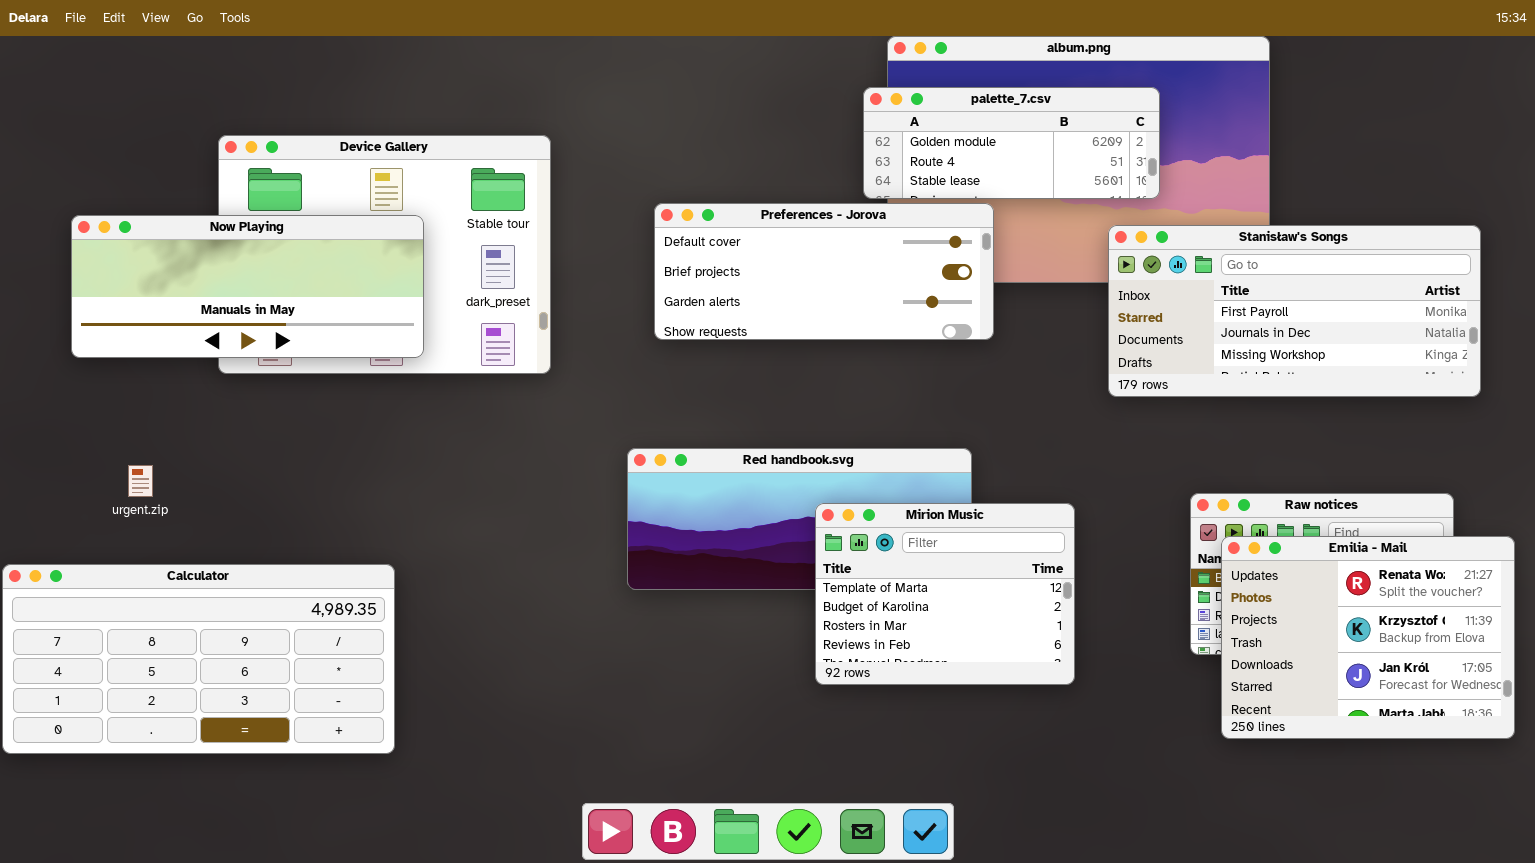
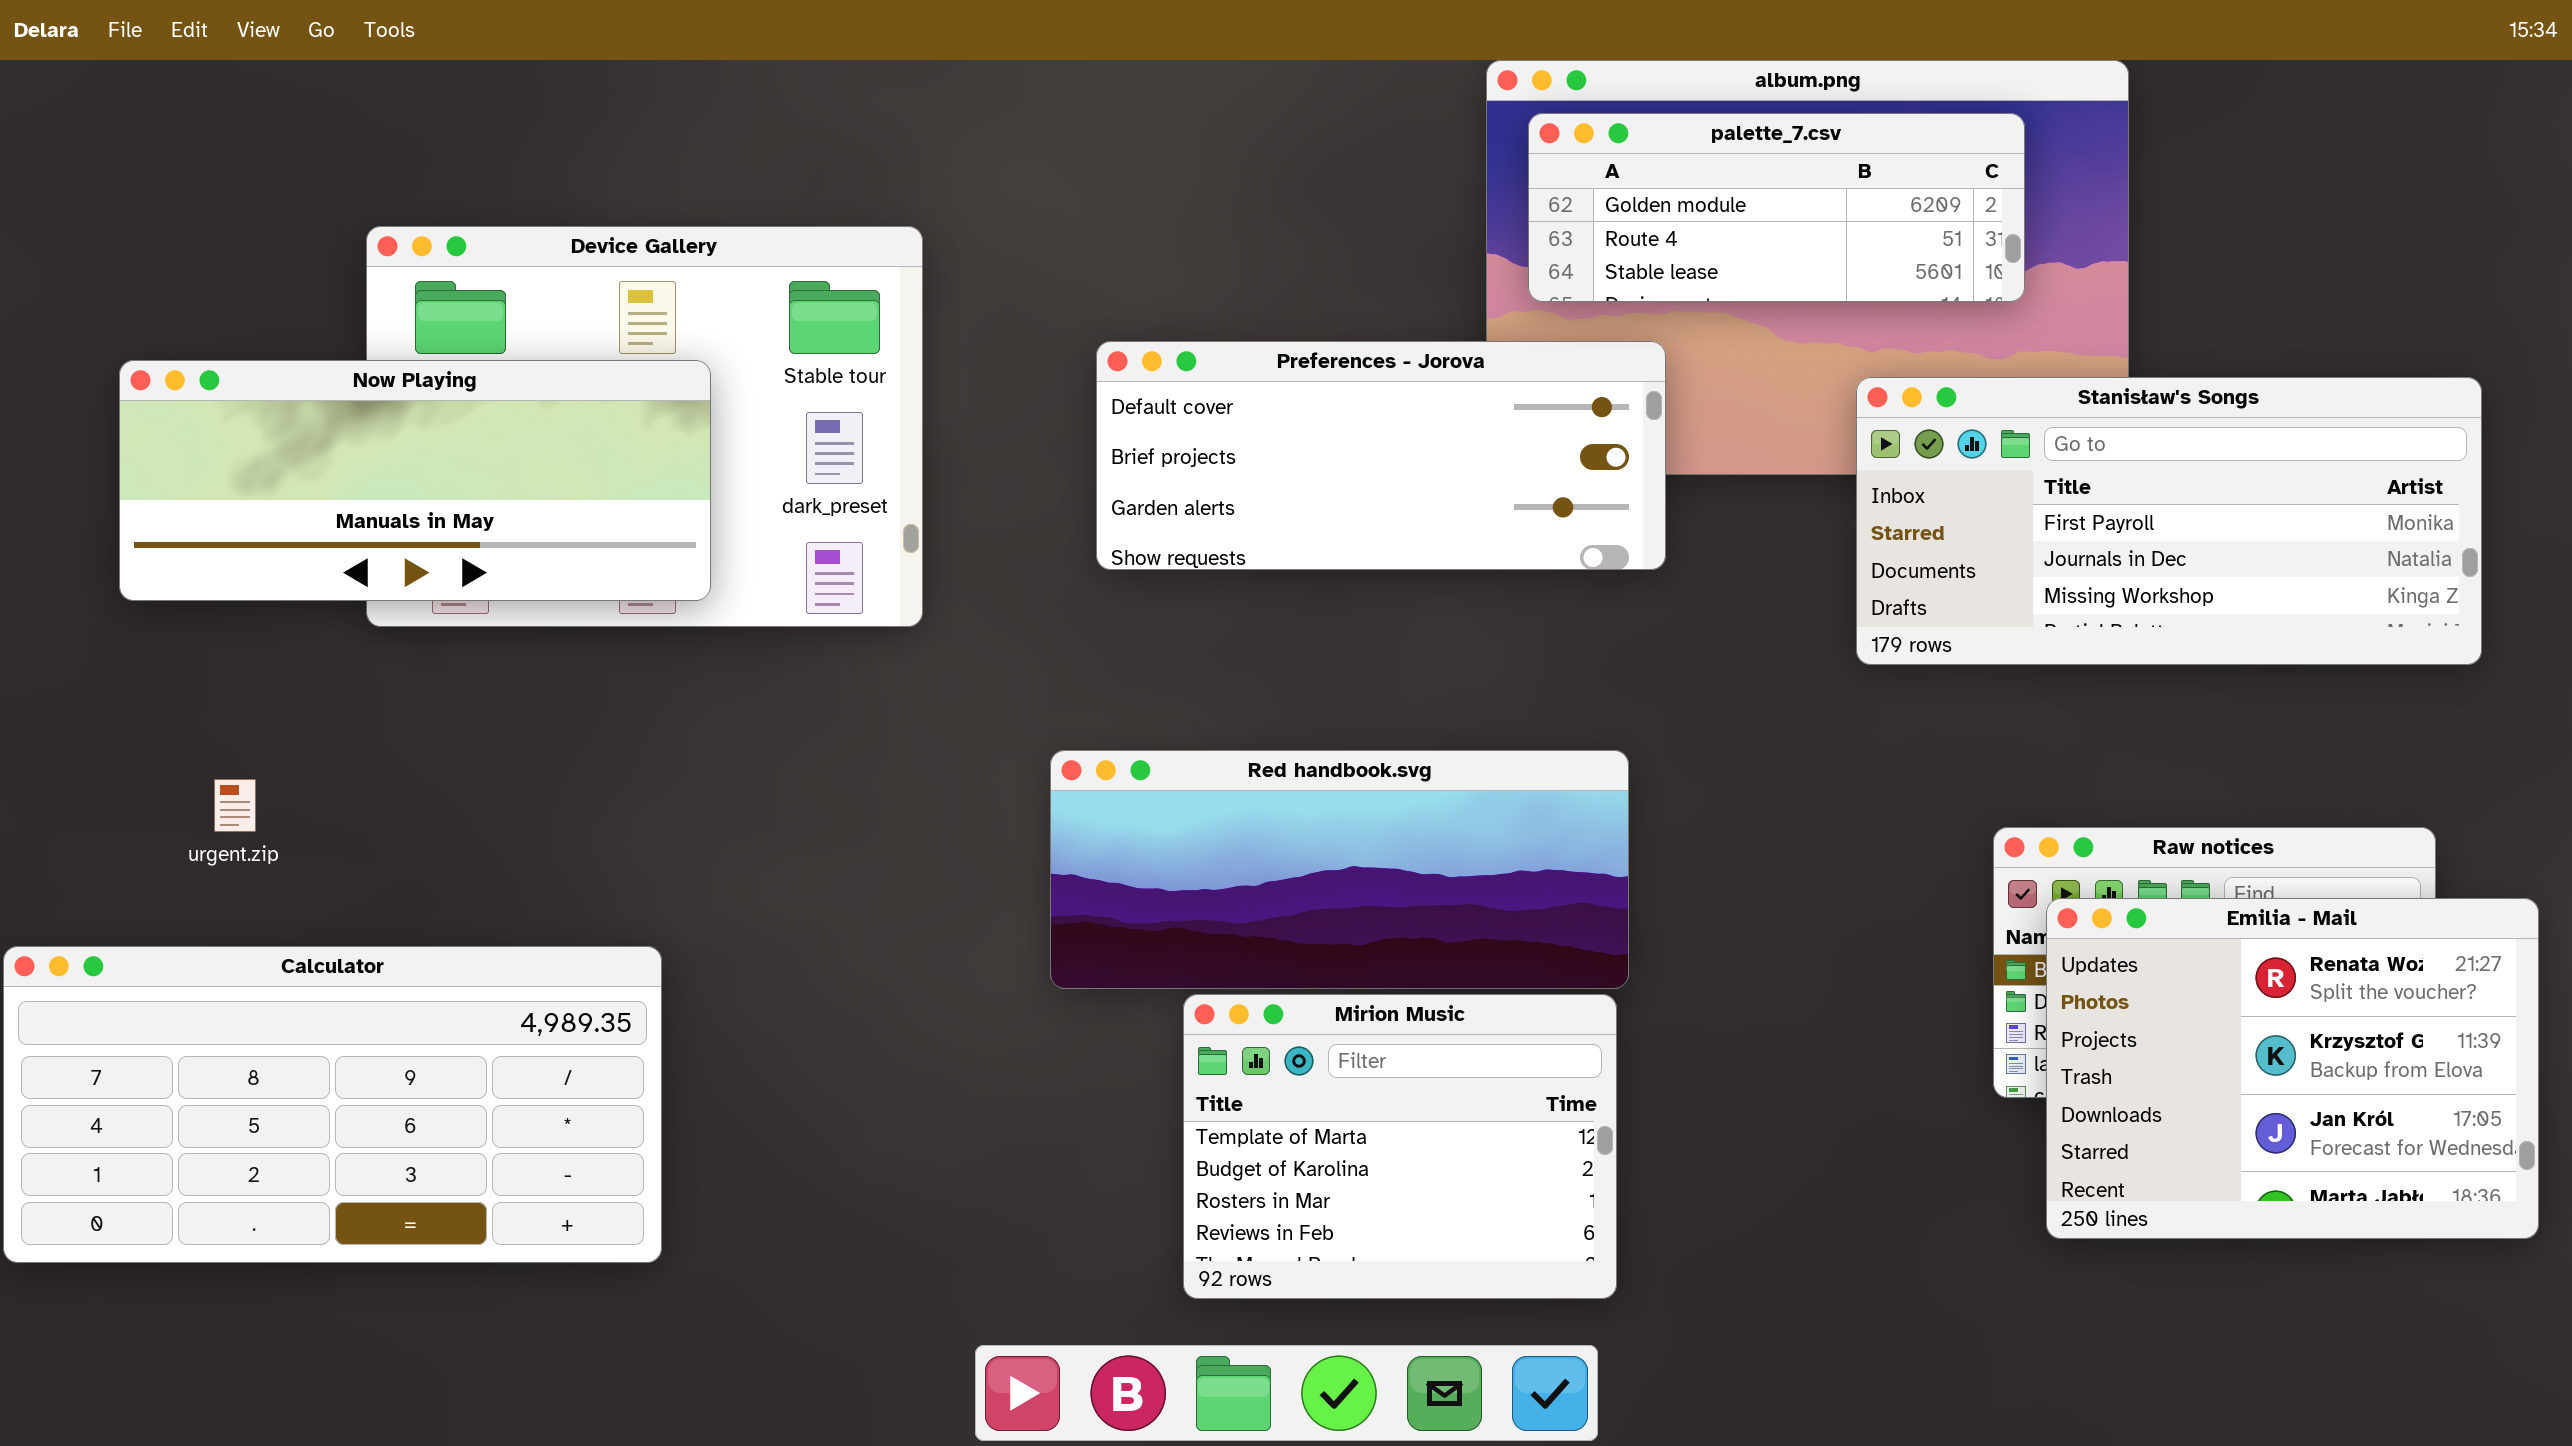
palette_7.csv: [863,87,1160,199] -> [1528,113,2025,302], moved
Mirion Music: [815,503,1075,685] -> [1183,994,1617,1299], moved

